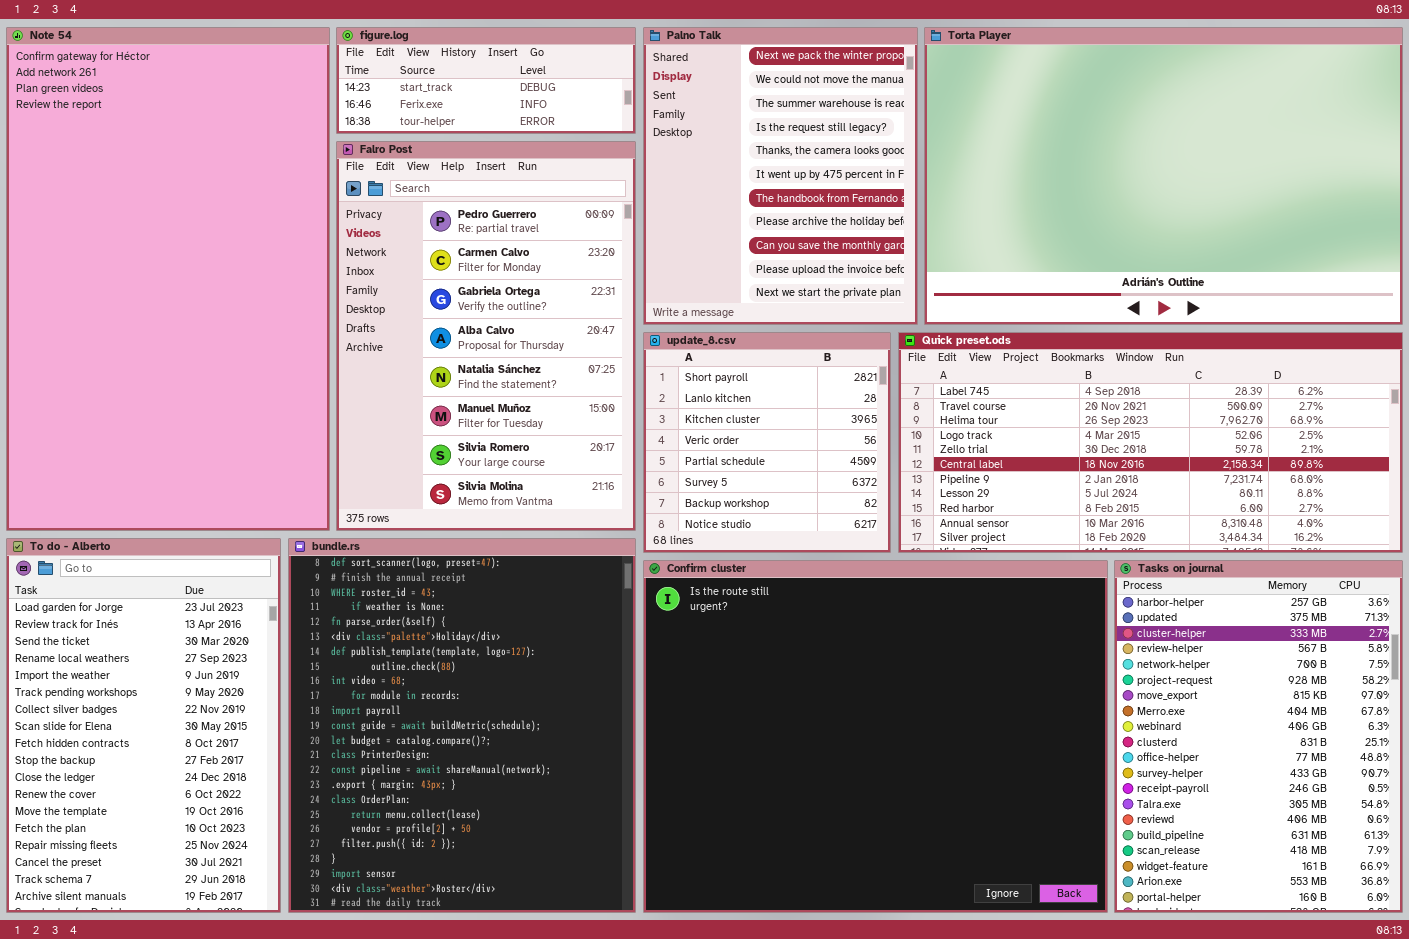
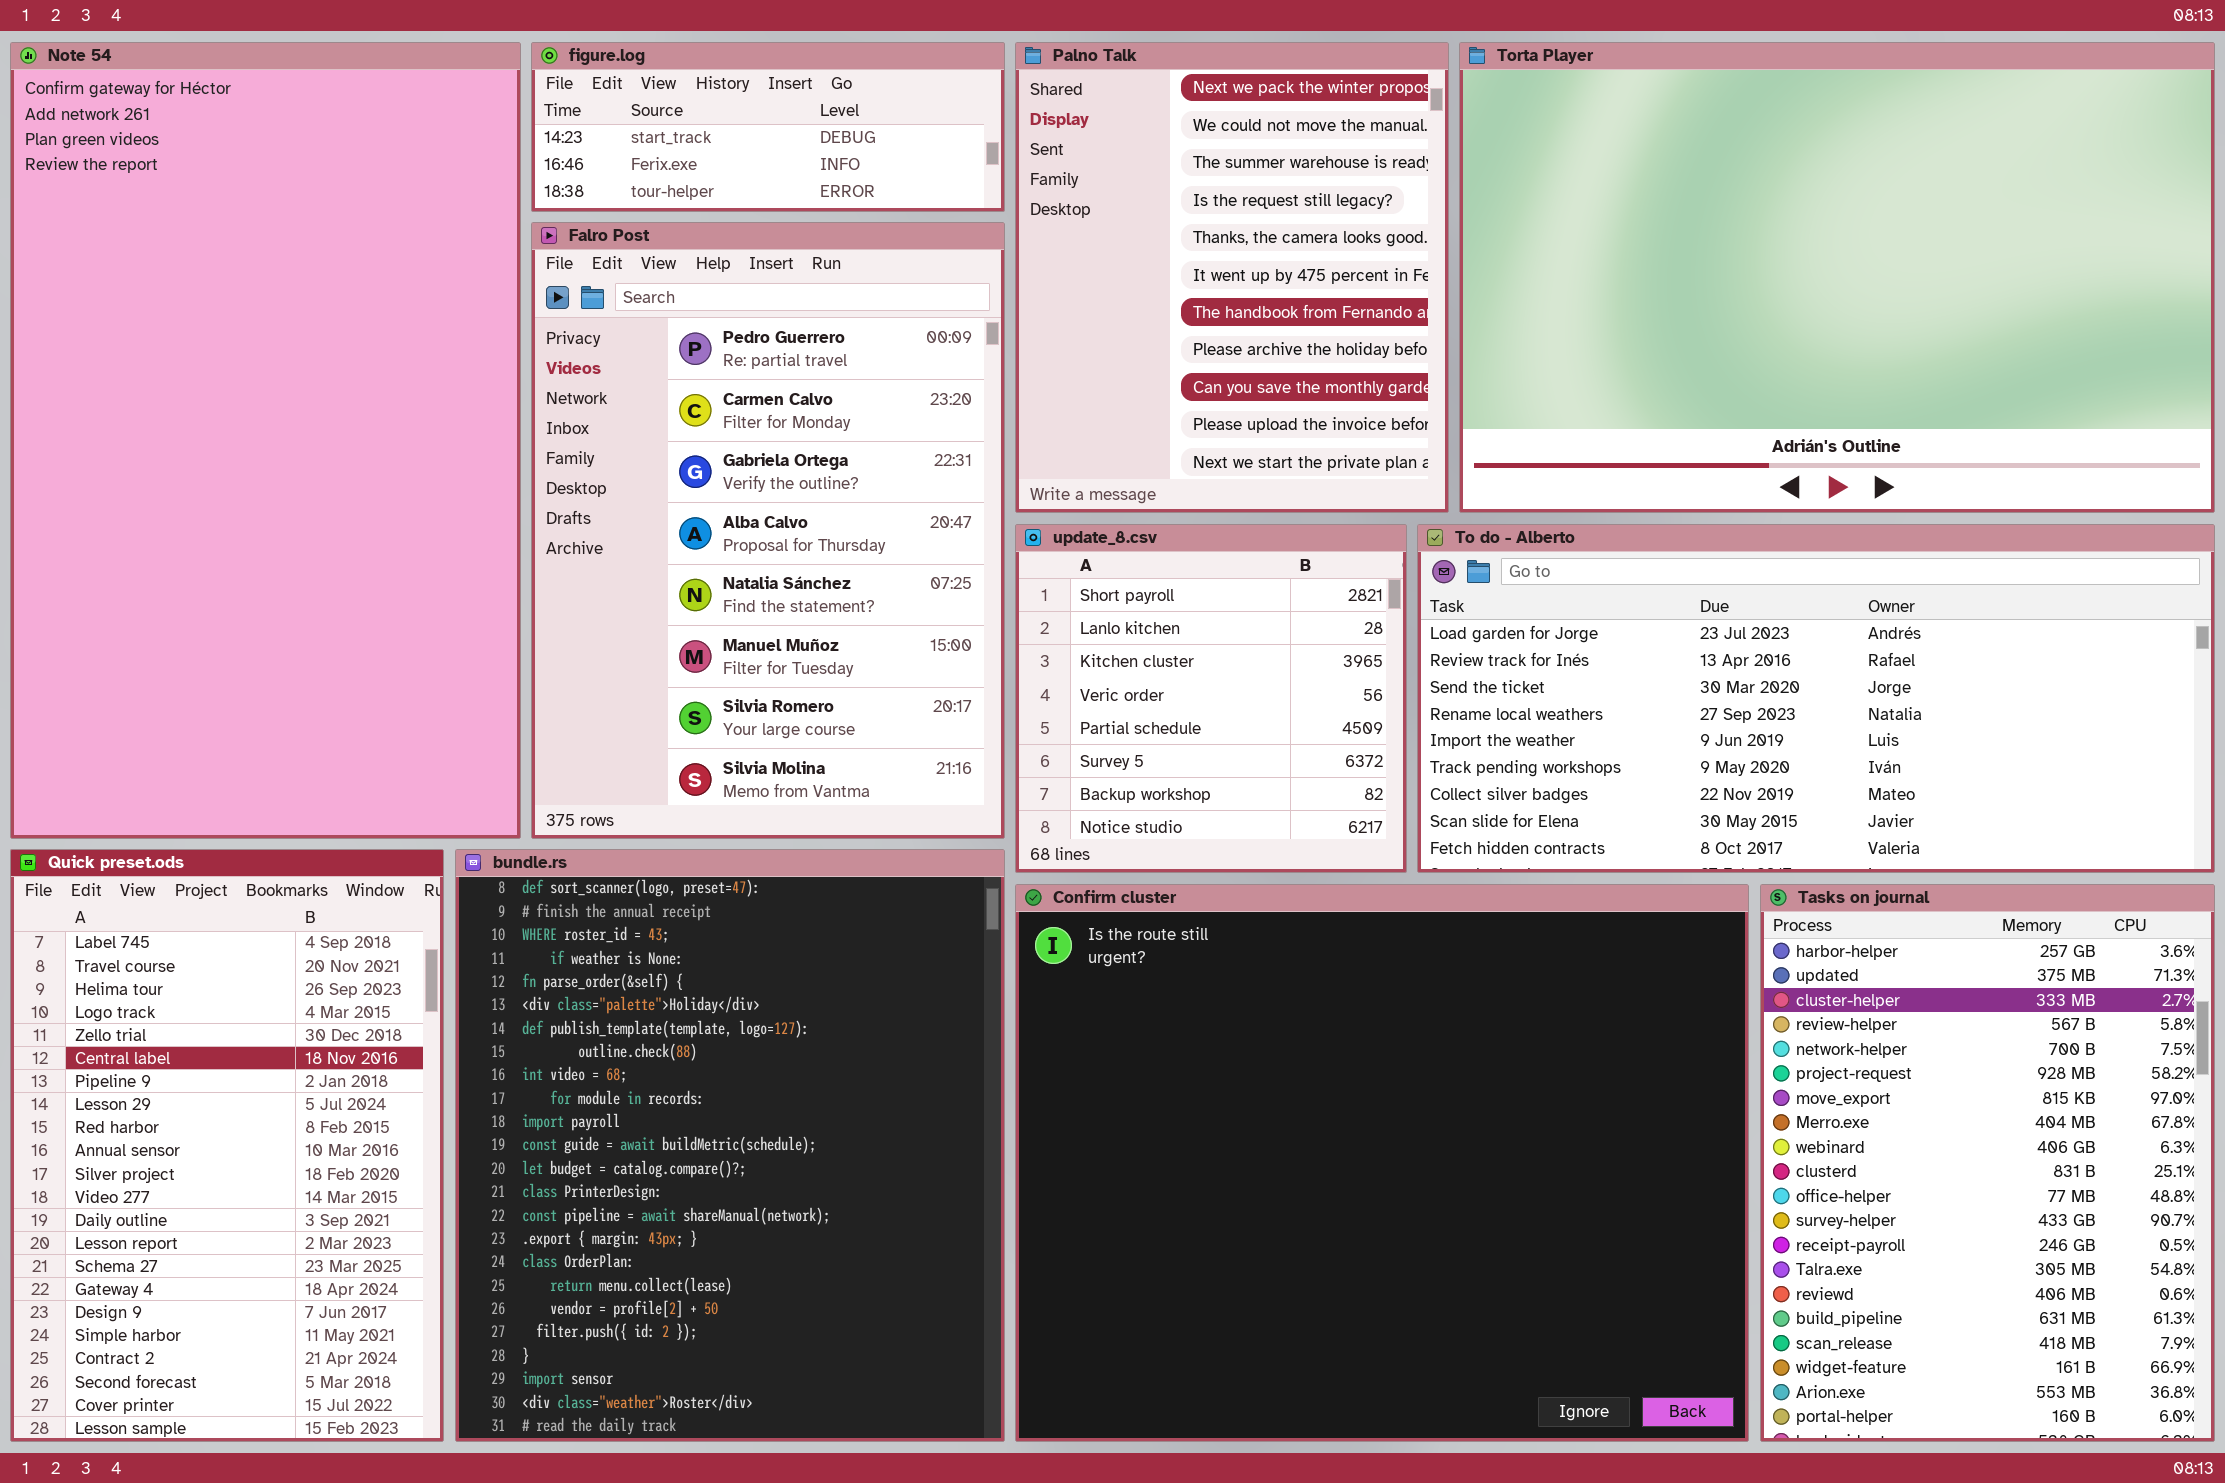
Quick preset.ods: [898,332,1403,553] -> [10,849,444,1442], moved, resized
To do - Alberto: [6,538,281,913] -> [1417,524,2215,873], moved, resized

